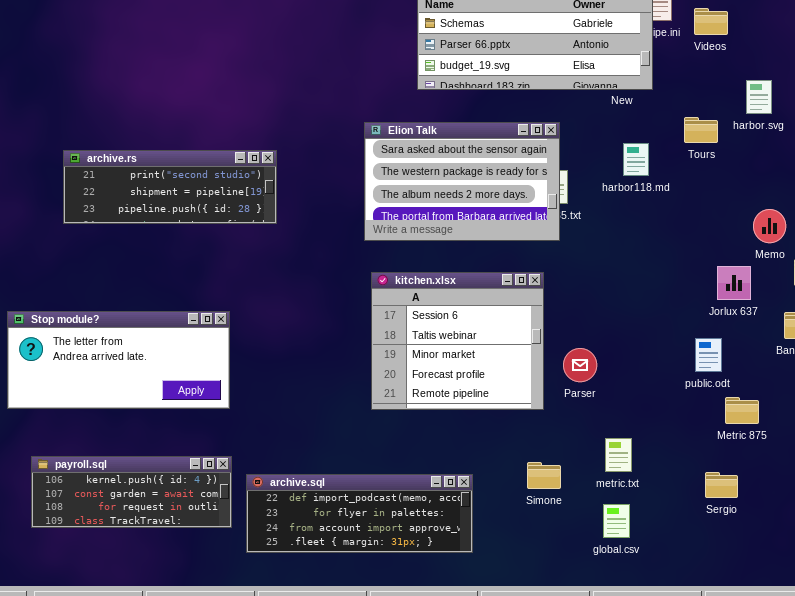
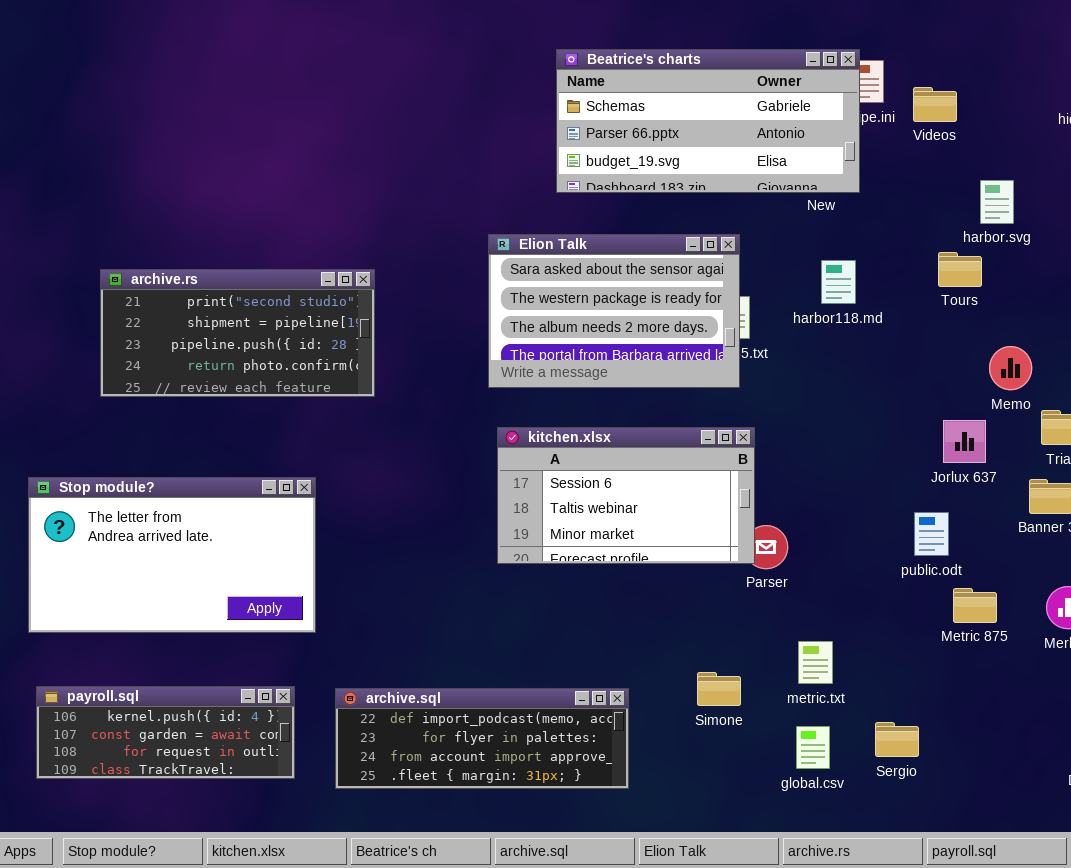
Tours: [684,117,718,143] -> [938,252,982,287], moved
archive.rs: [63,150,277,224] -> [100,269,375,397], resized
kitchen.xlsx: [371,272,544,410] -> [497,427,755,564], resized
Stop module?: [7,311,230,409] -> [28,477,316,633], resized
payroll.sql: [31,456,232,528] -> [36,686,295,779], moved
Sergio: [705,472,738,498] -> [875,722,919,757], moved

